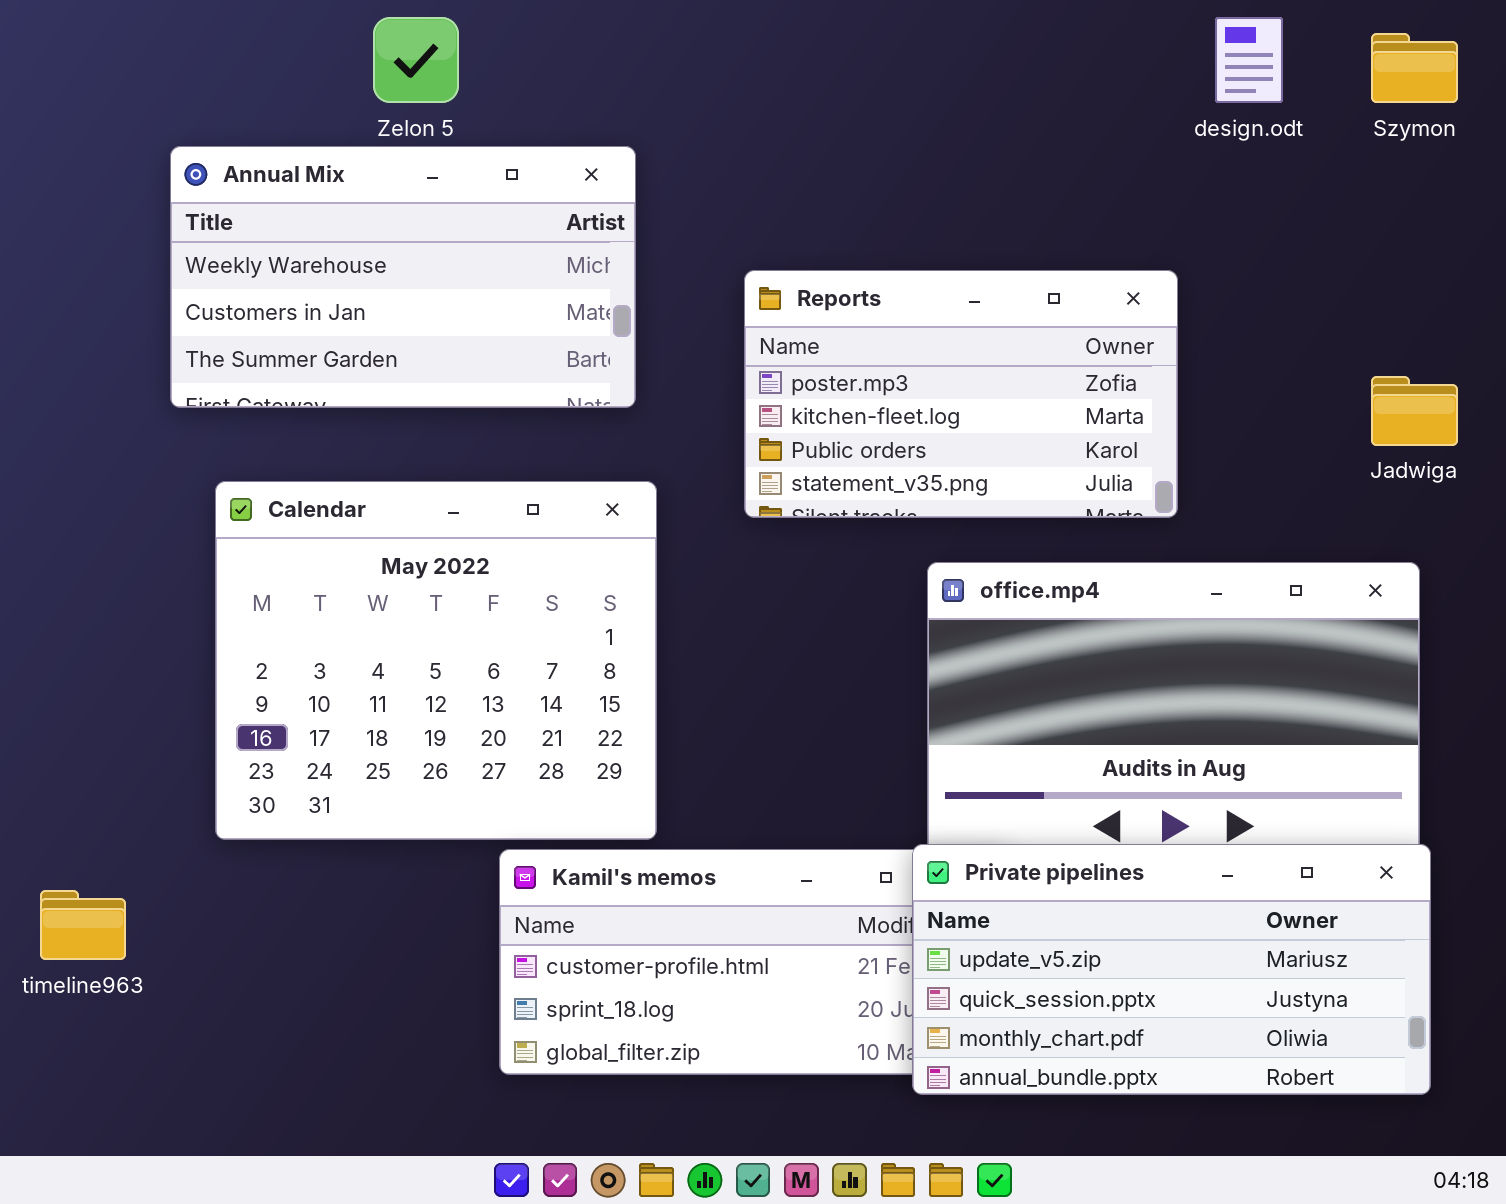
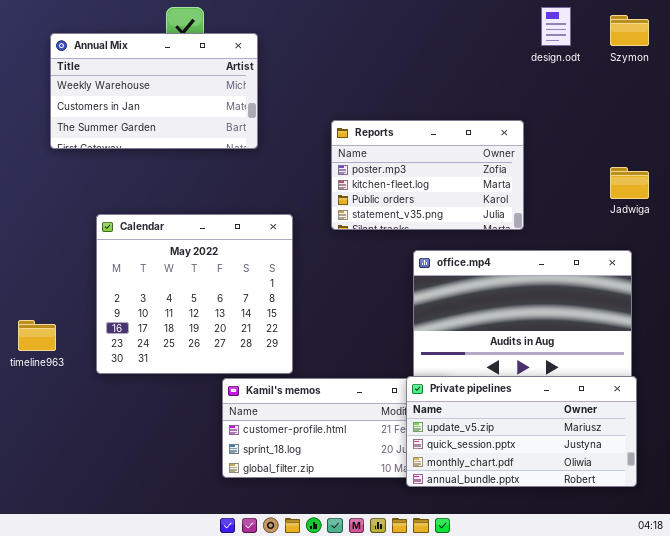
Annual Mix: [170,146,636,408] -> [50,33,258,149], moved
timeline963: [40,890,126,960] -> [18,320,56,351], moved

